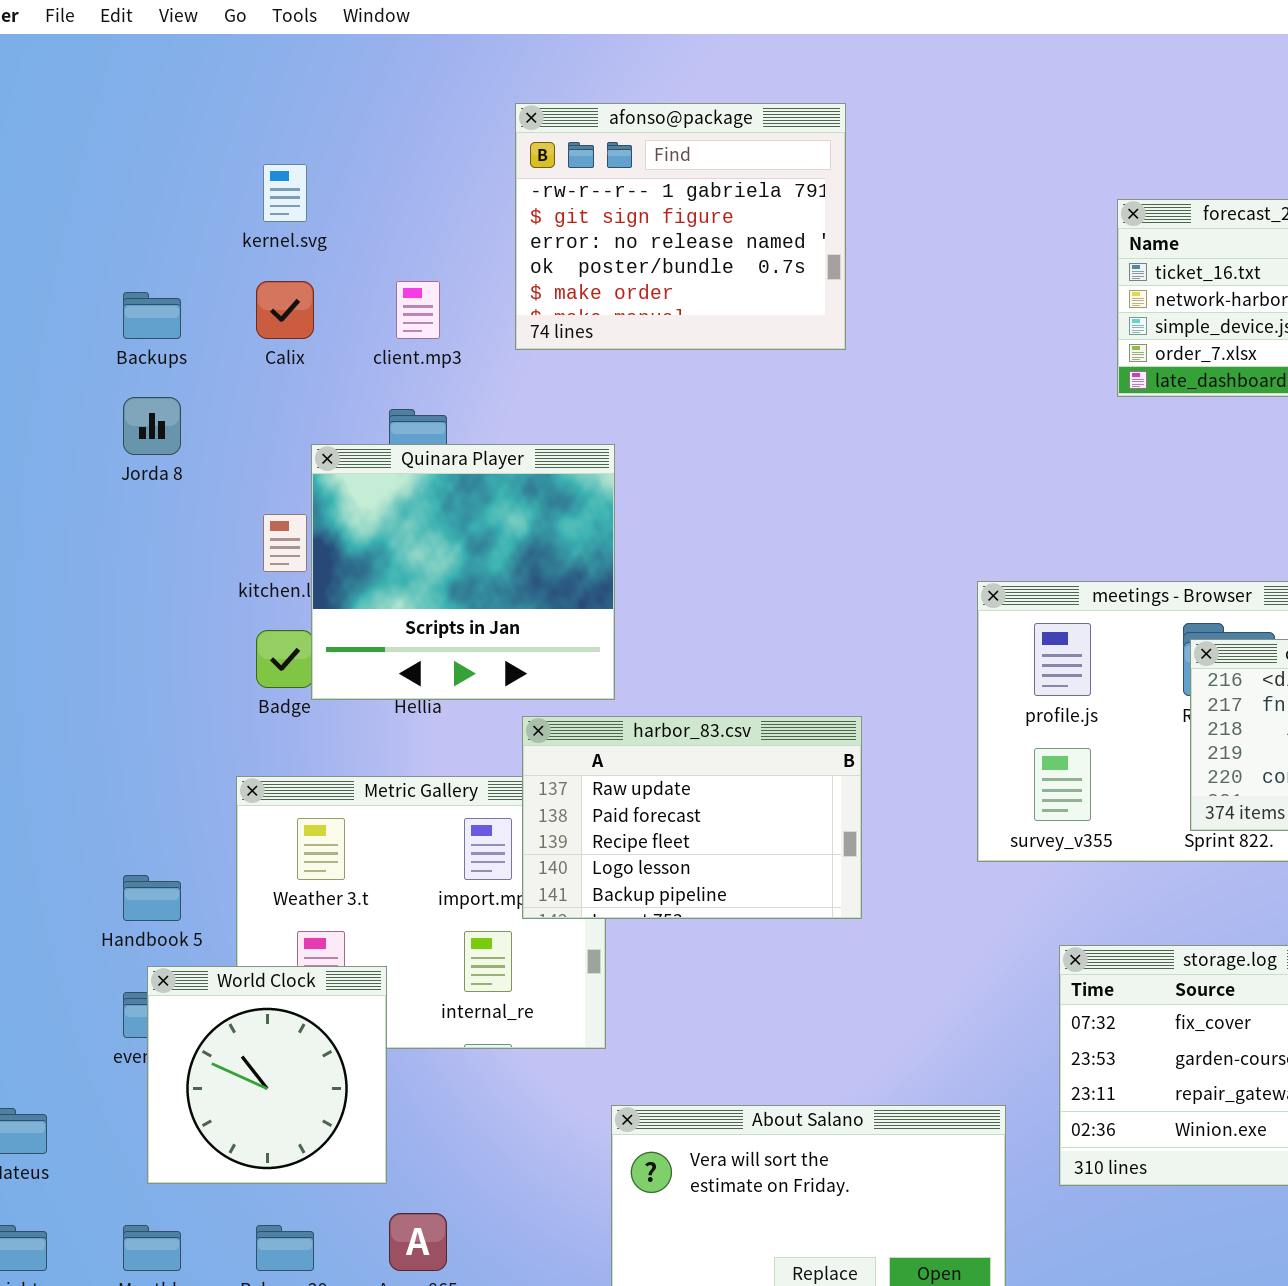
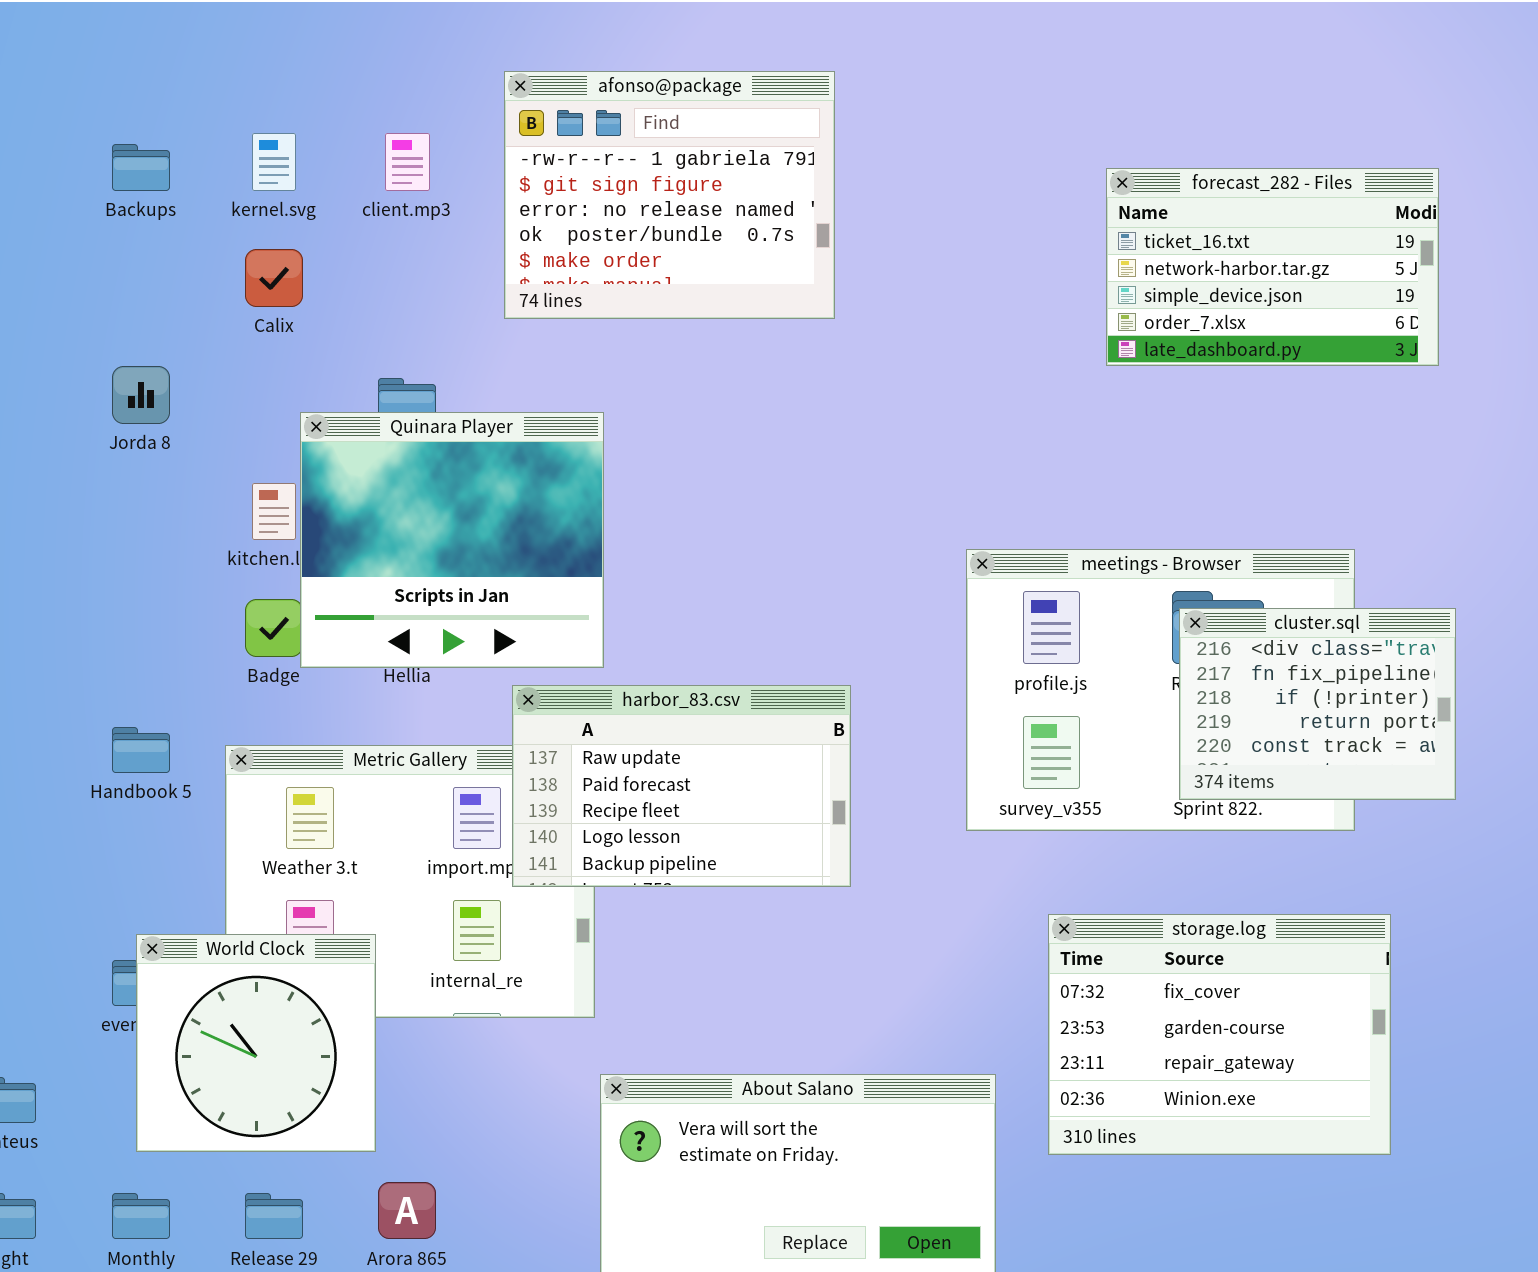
client.mp3: [396,281,440,339] -> [385,133,430,191], moved
Backups: [123,292,181,339] -> [112,144,170,191], moved
Handbook 5: [123,875,181,921] -> [112,727,170,773], moved

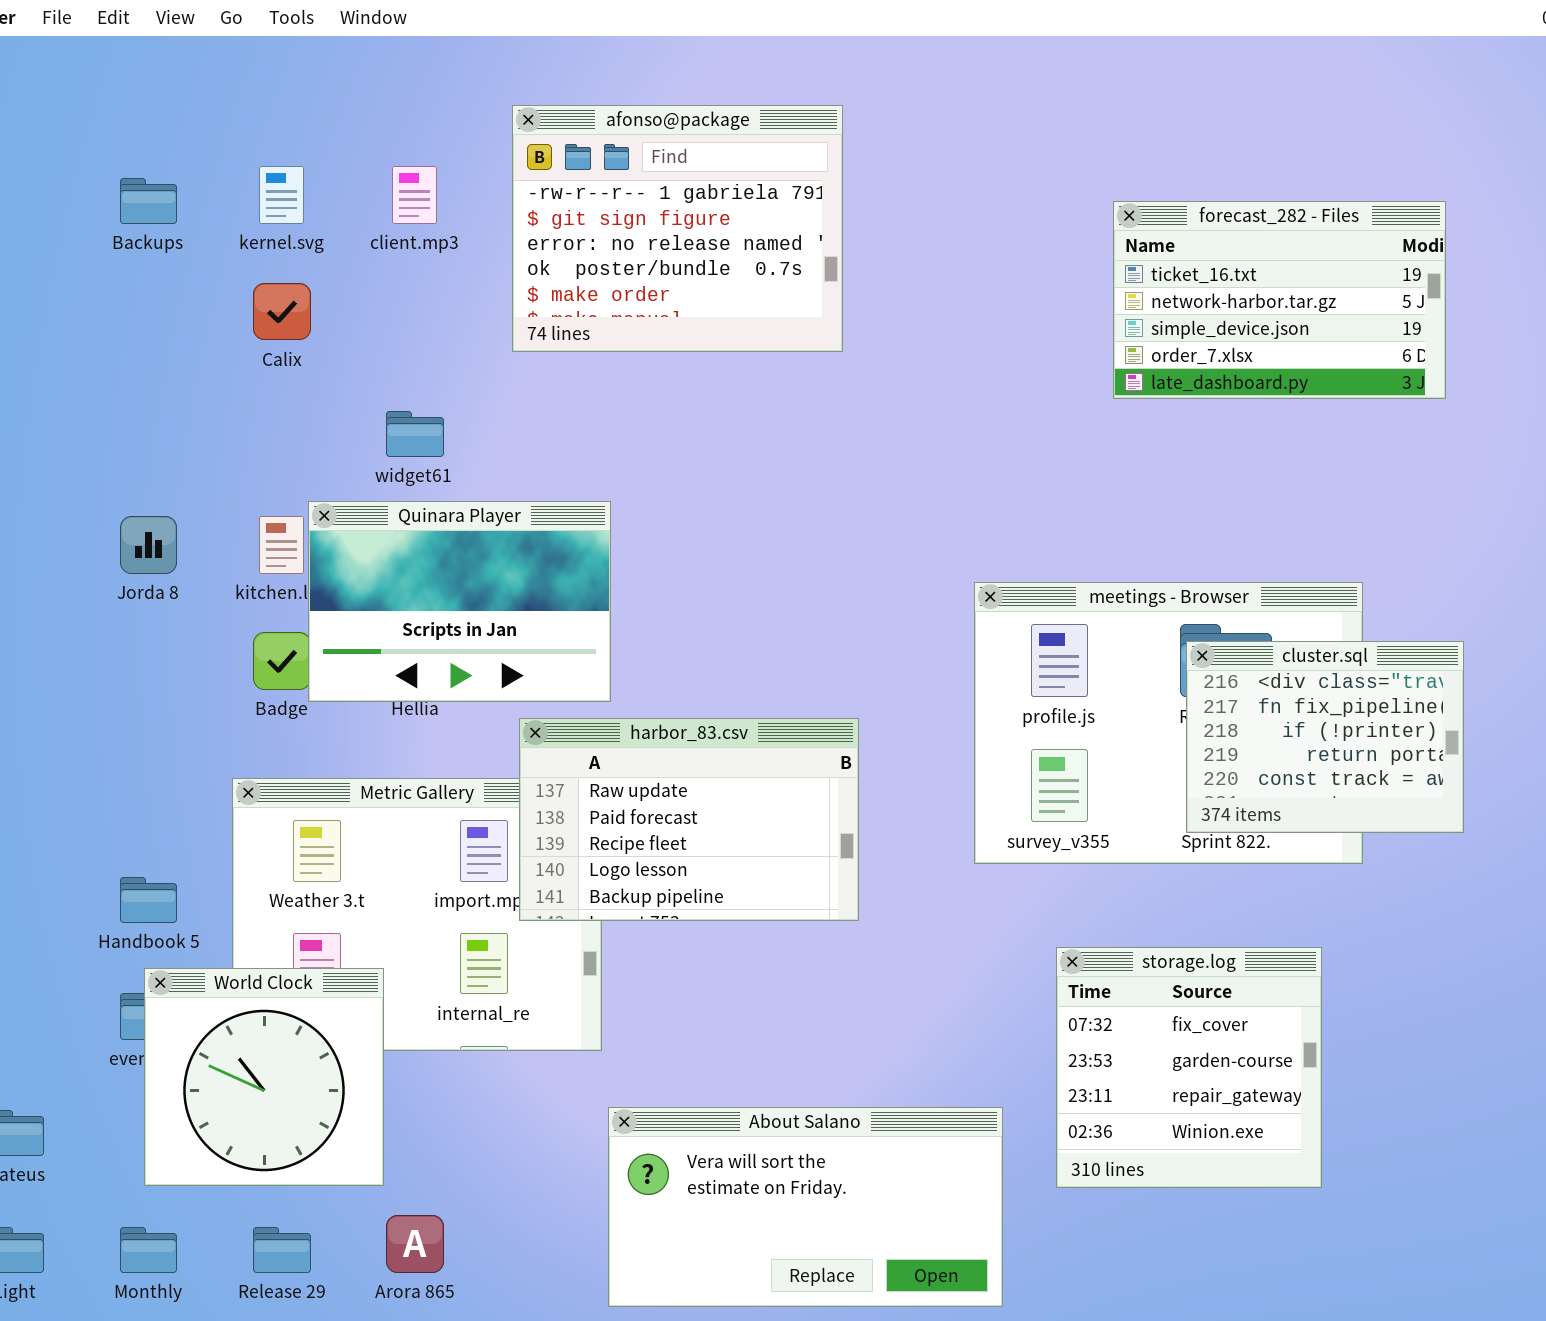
Jorda 8: [112,366,170,424] -> [120,516,177,574], moved
Quinara Player: [300,412,604,668] -> [308,501,611,702], resized
Handbook 5: [112,727,170,773] -> [120,877,177,923], moved
storage.log: [1048,914,1391,1155] -> [1056,947,1322,1188], resized

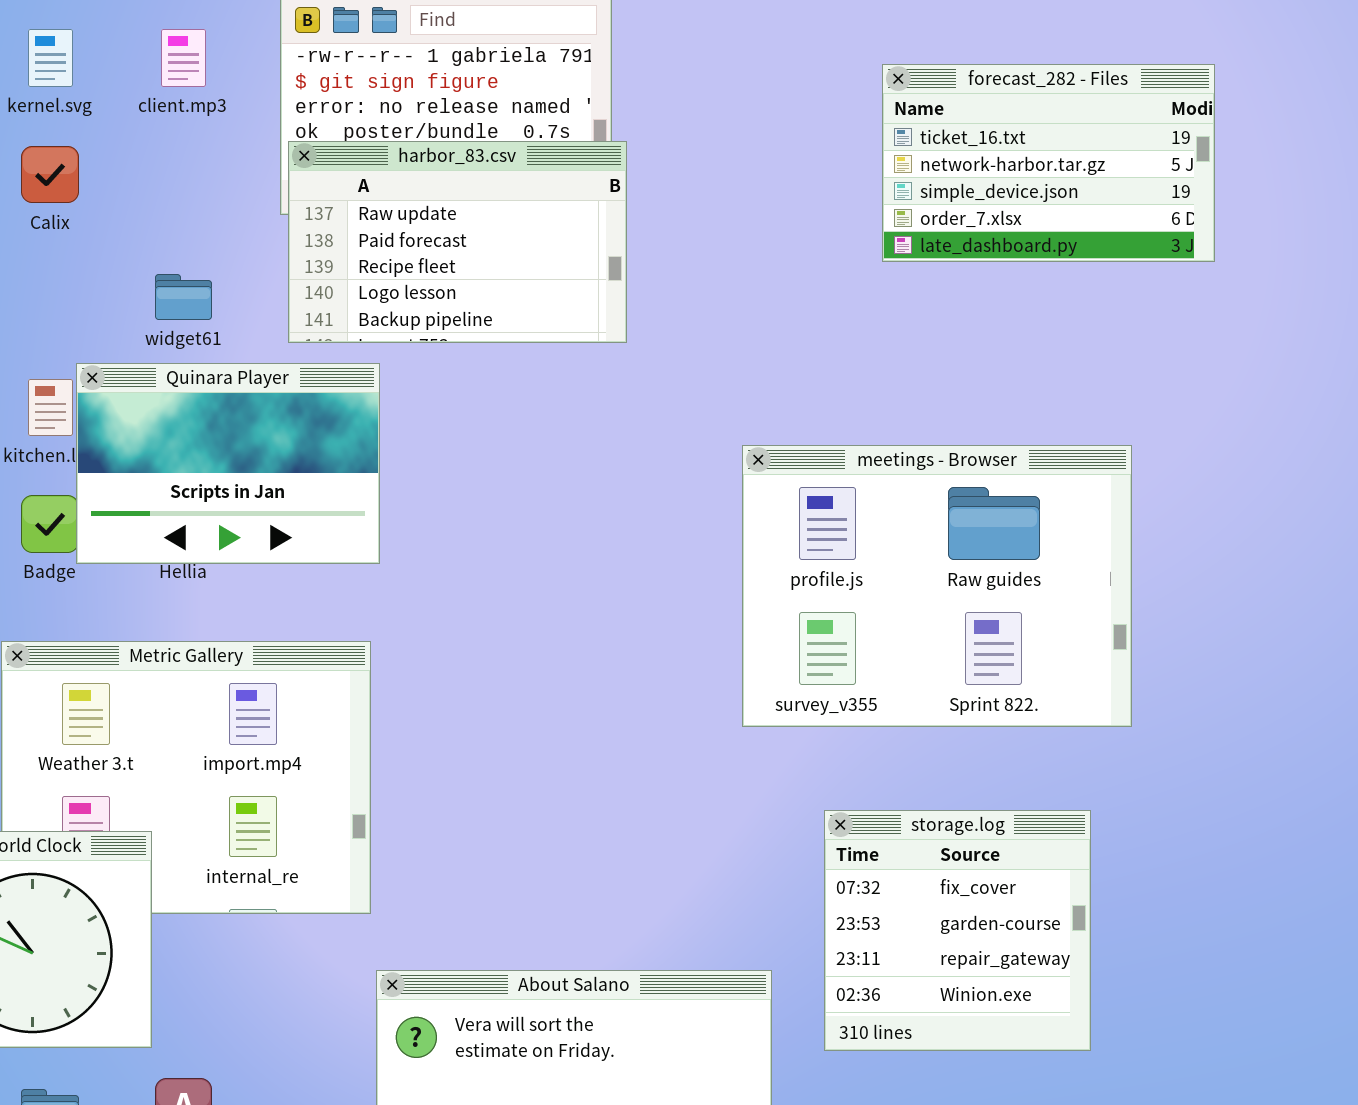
cluster.sql: [1186,641,1464,833] -> none, closed
harbor_83.csv: [519,718,859,921] -> [288,141,627,343], moved

